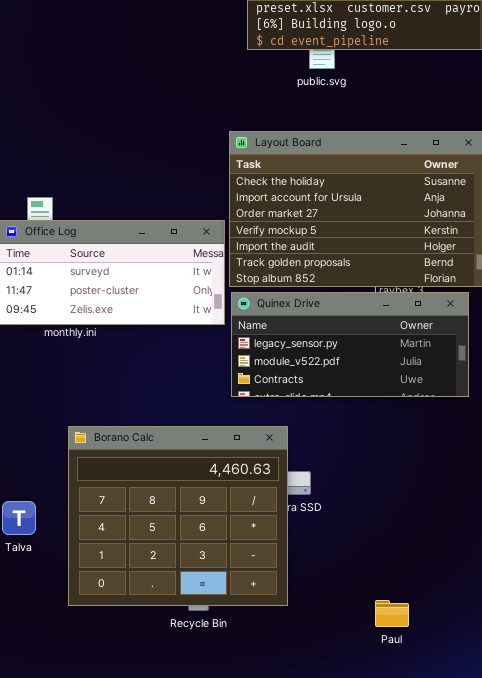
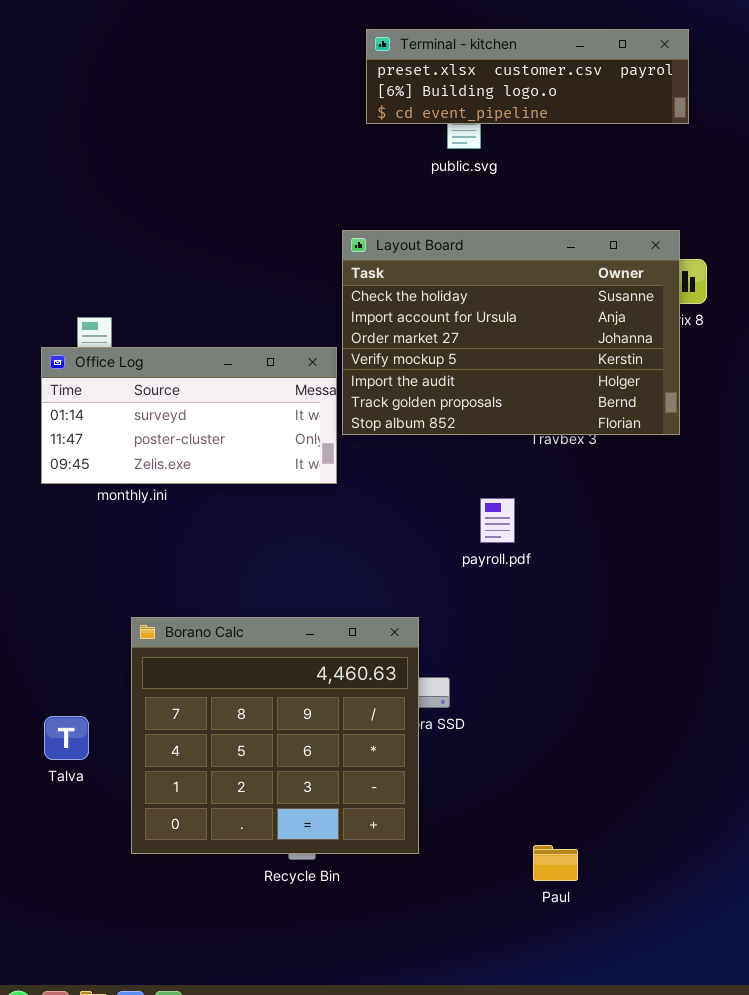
Quinex Drive: [231,292,469,397] -> none, closed

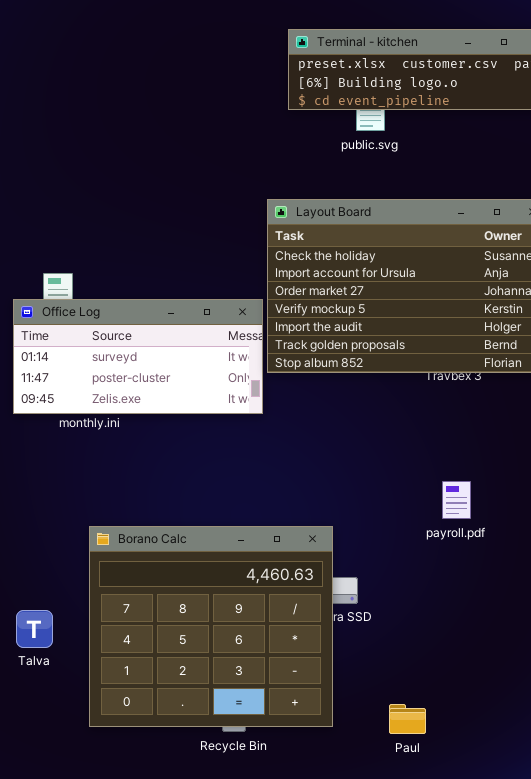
payroll.pdf: [480,498,515,543] -> [442,481,471,519], moved
Paul: [533,845,578,881] -> [389,704,426,734], moved

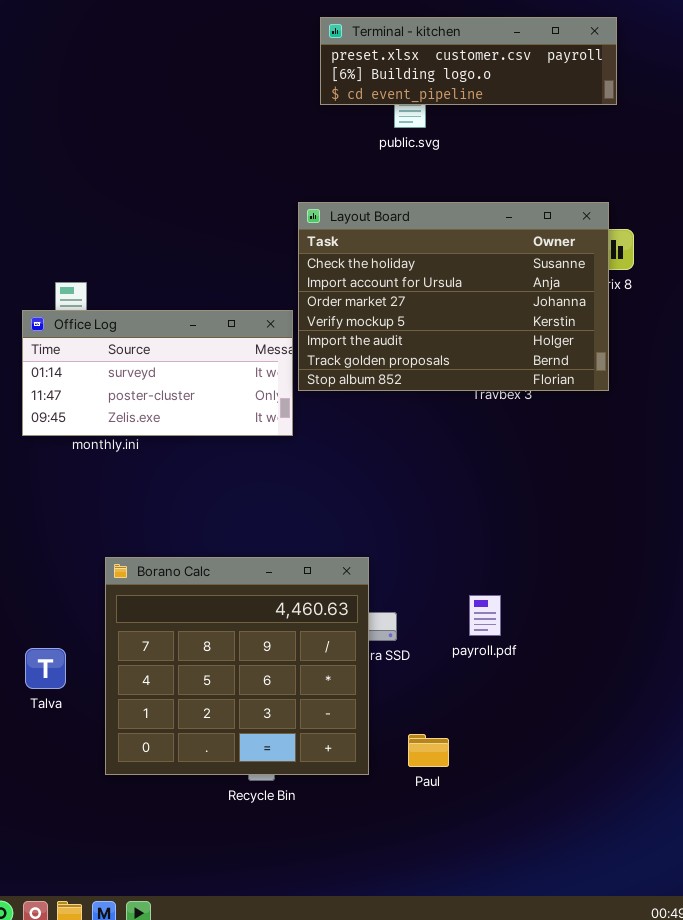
payroll.pdf: [442,481,471,519] -> [469,595,501,636], moved
Paul: [389,704,426,734] -> [408,734,449,767], moved

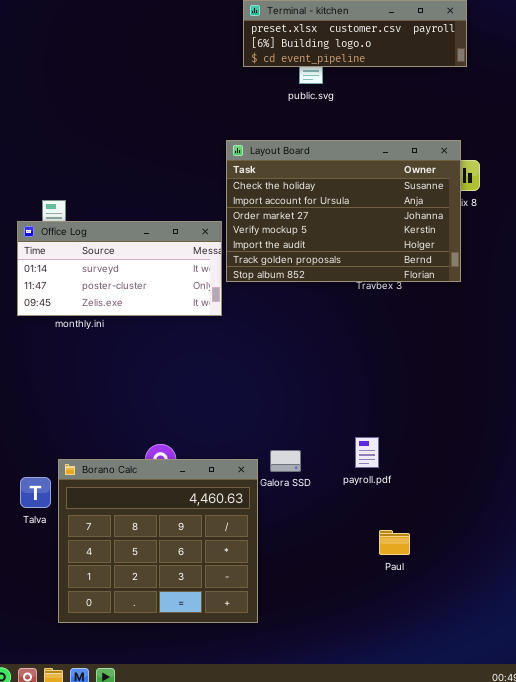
Borano Calc: [105,557,369,775] -> [58,459,258,623], moved
Paul: [408,734,449,767] -> [379,530,410,555], moved

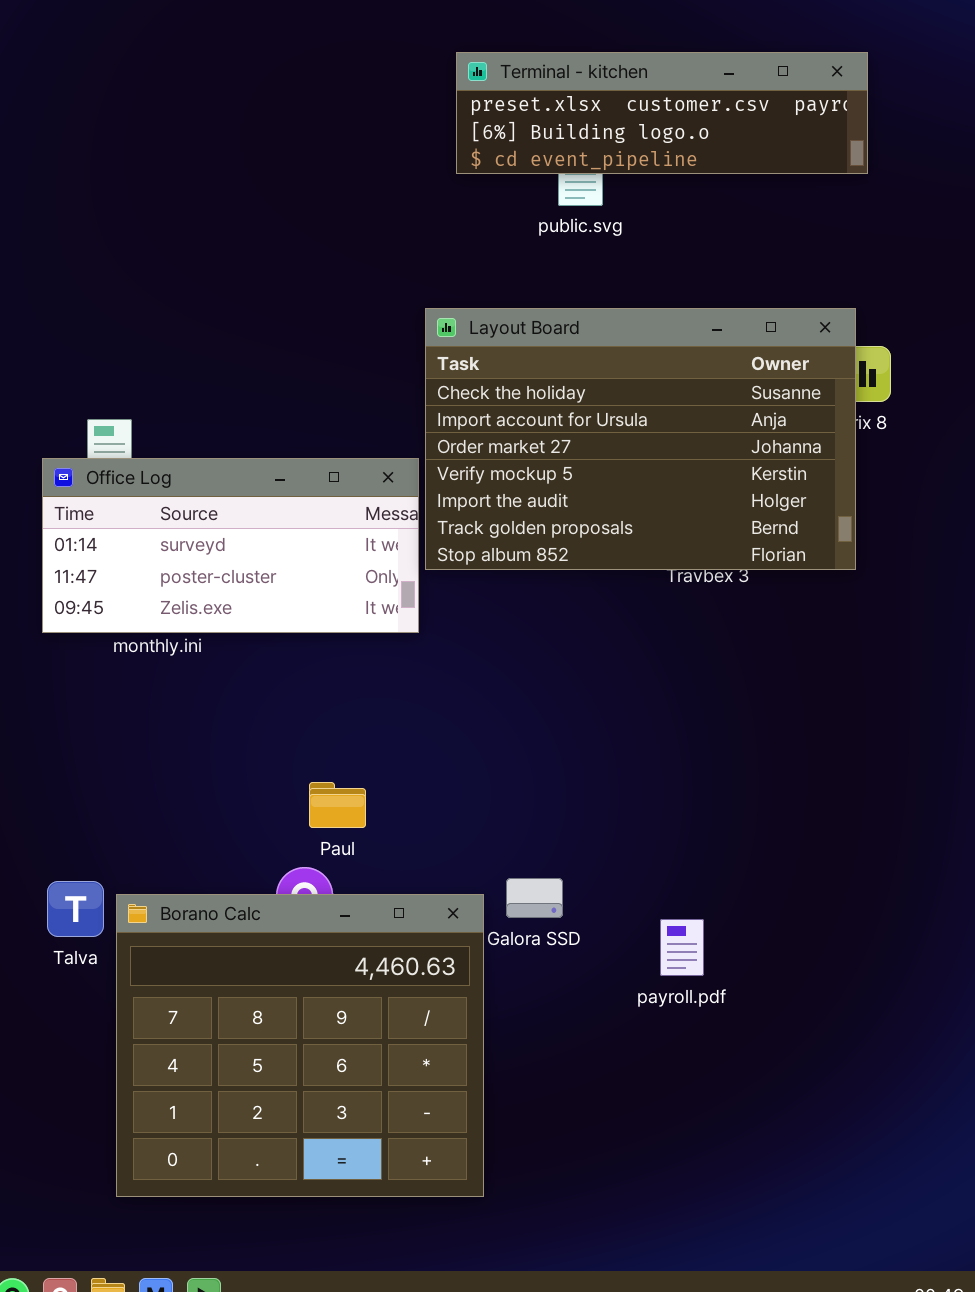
payroll.pdf: [355,437,379,468] -> [660,919,704,976], moved
Talva: [20,477,51,508] -> [47,881,104,937], moved
Paul: [379,530,410,555] -> [309,782,366,828], moved

